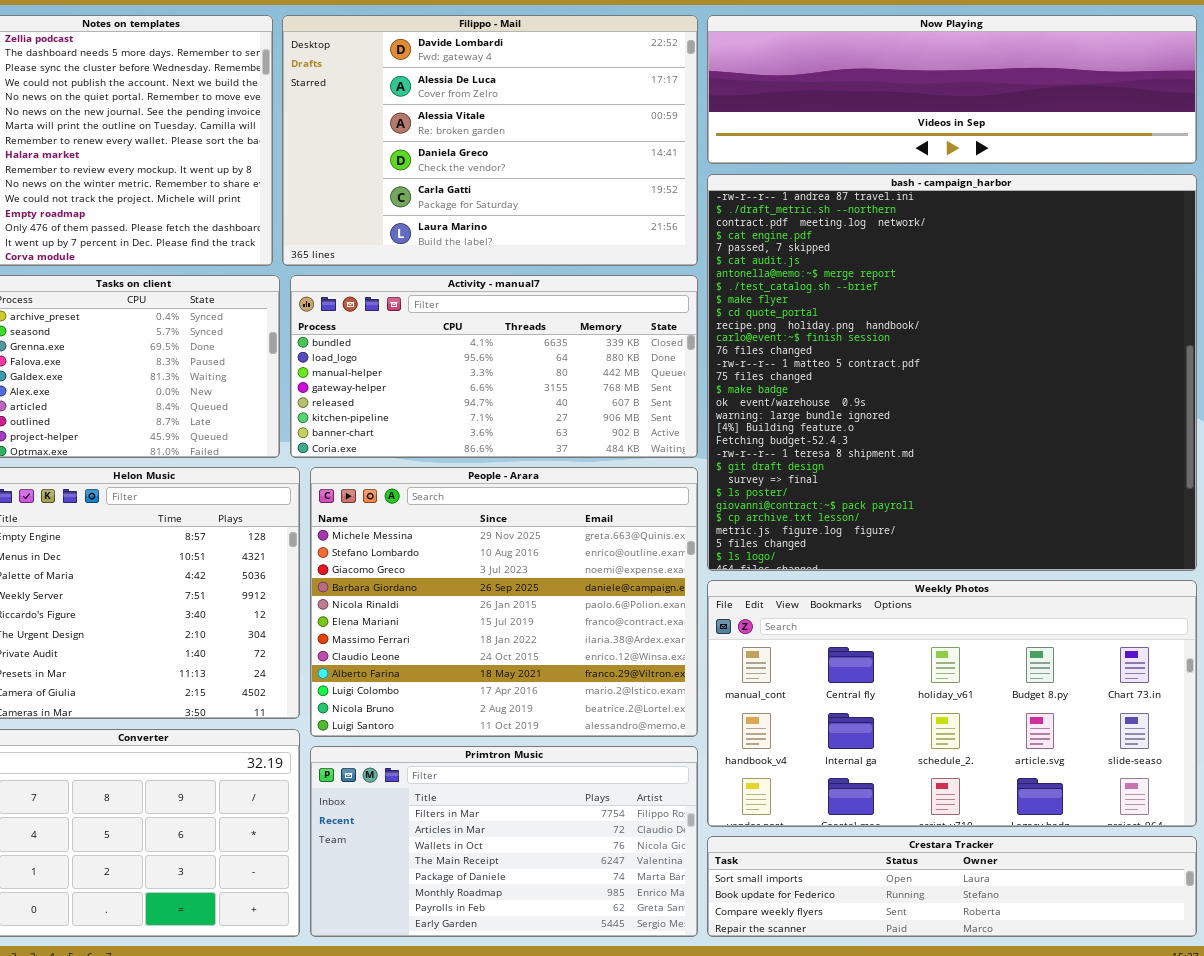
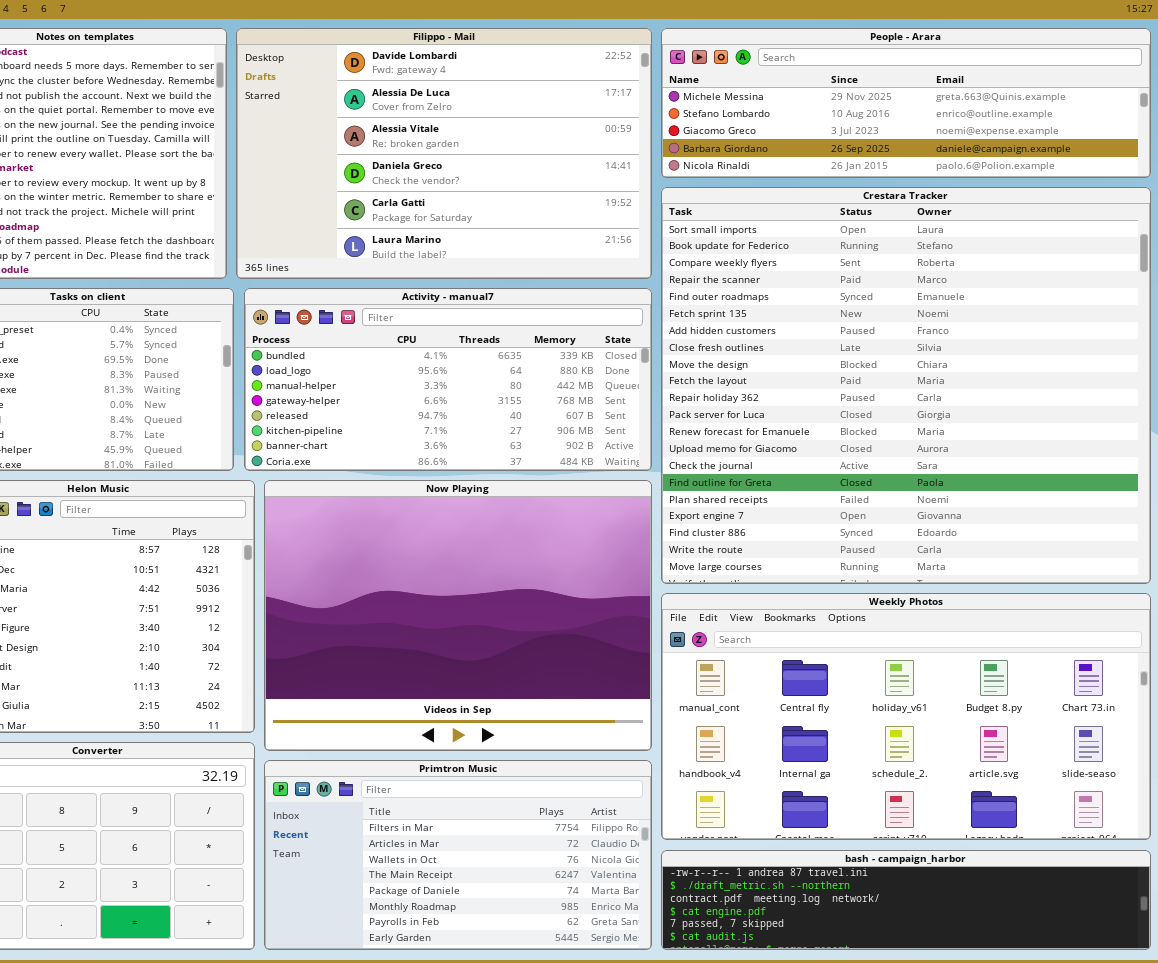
Now Playing: [707,15,1197,164] -> [264,480,652,751], moved, resized
bash - campaign_harbor: [707,174,1197,571] -> [661,850,1151,950], moved, resized
People - Arara: [310,467,698,737] -> [661,28,1151,178], moved, resized
Crestara Tracker: [707,836,1197,937] -> [661,187,1151,584], moved, resized

